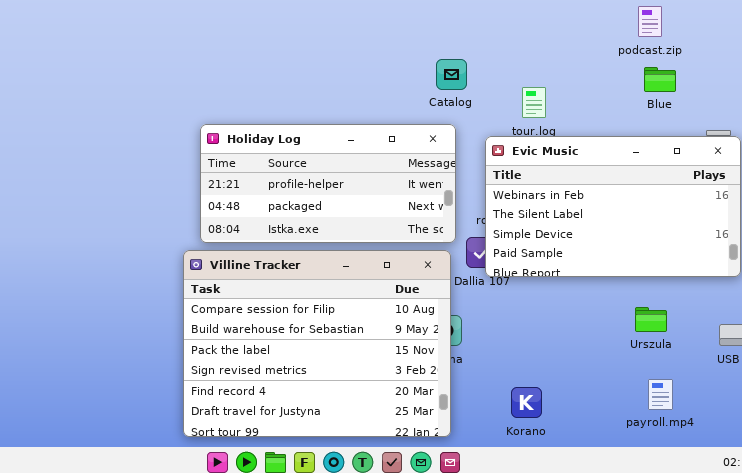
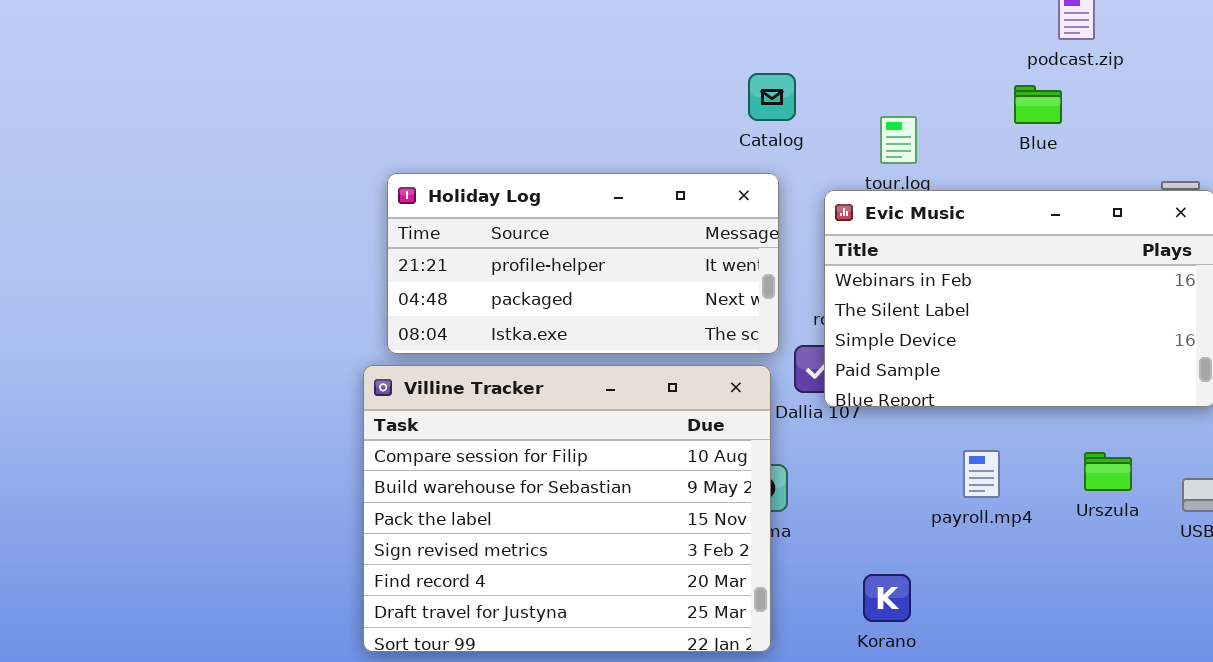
Blue: [644,67,676,92] -> [1014,85,1062,124], moved
Urszula: [635,307,667,332] -> [1084,452,1132,491], moved
payroll.mp4: [648,379,673,410] -> [963,450,1000,498], moved

